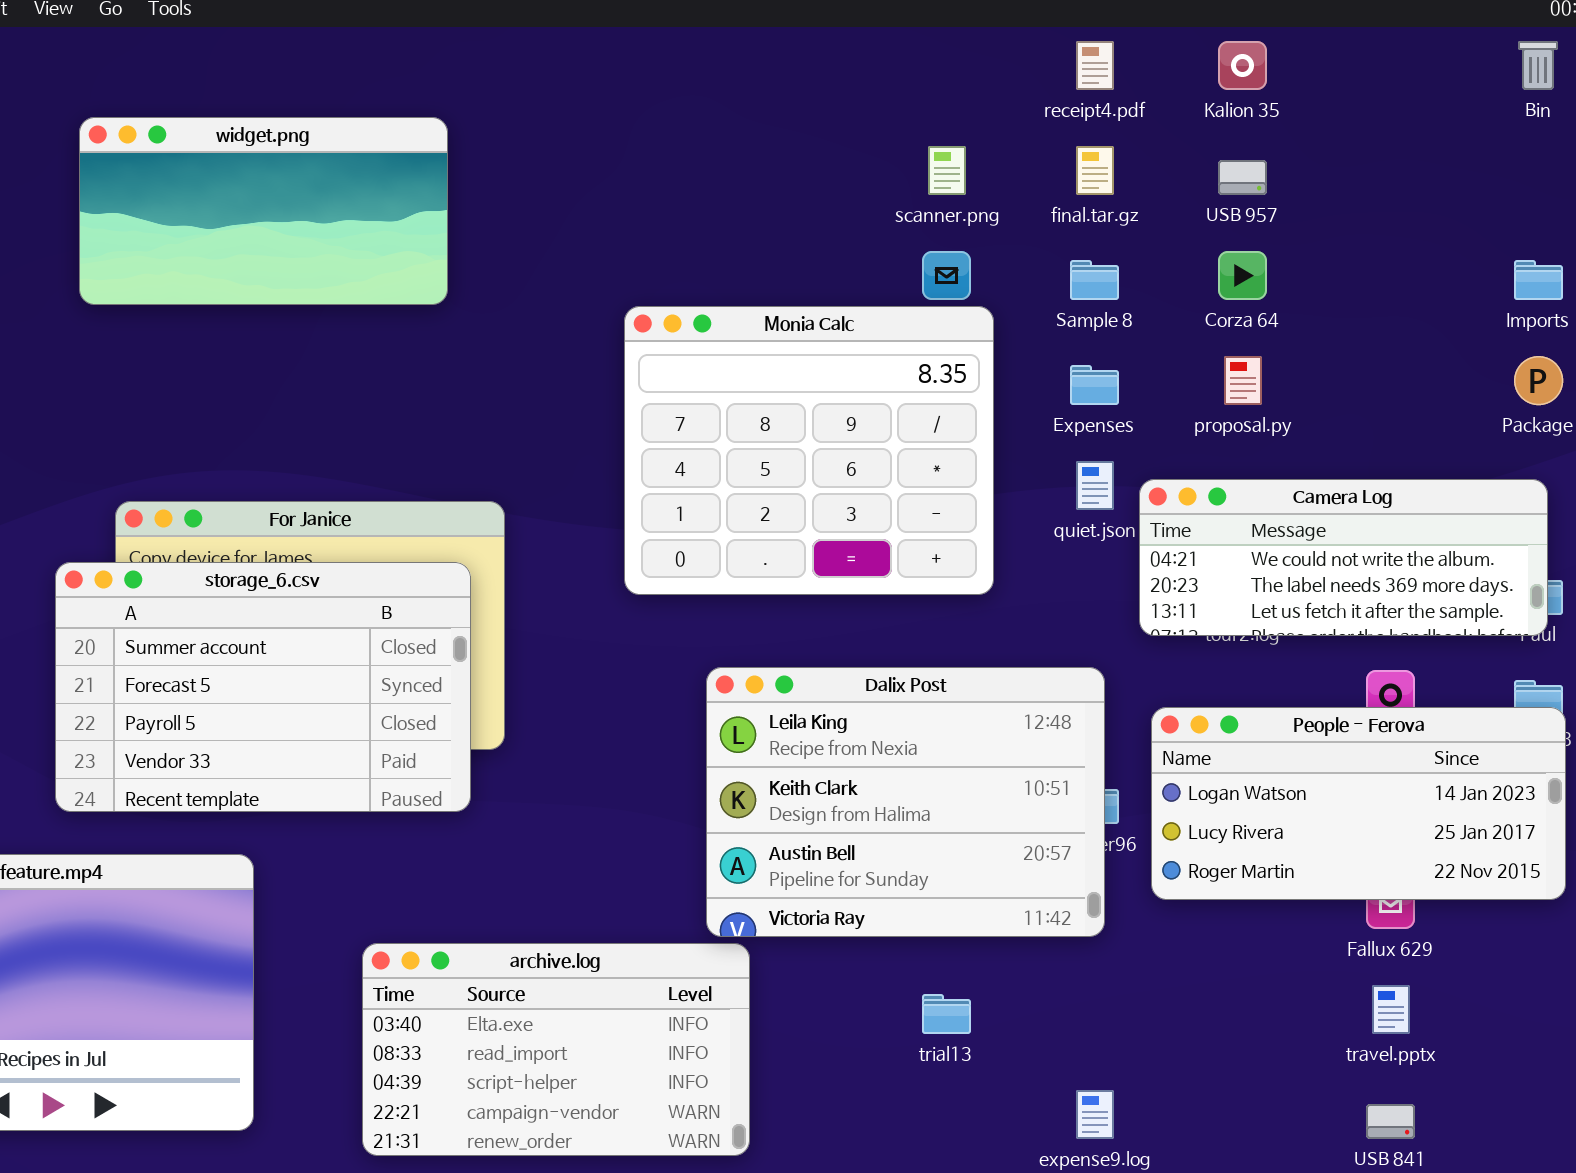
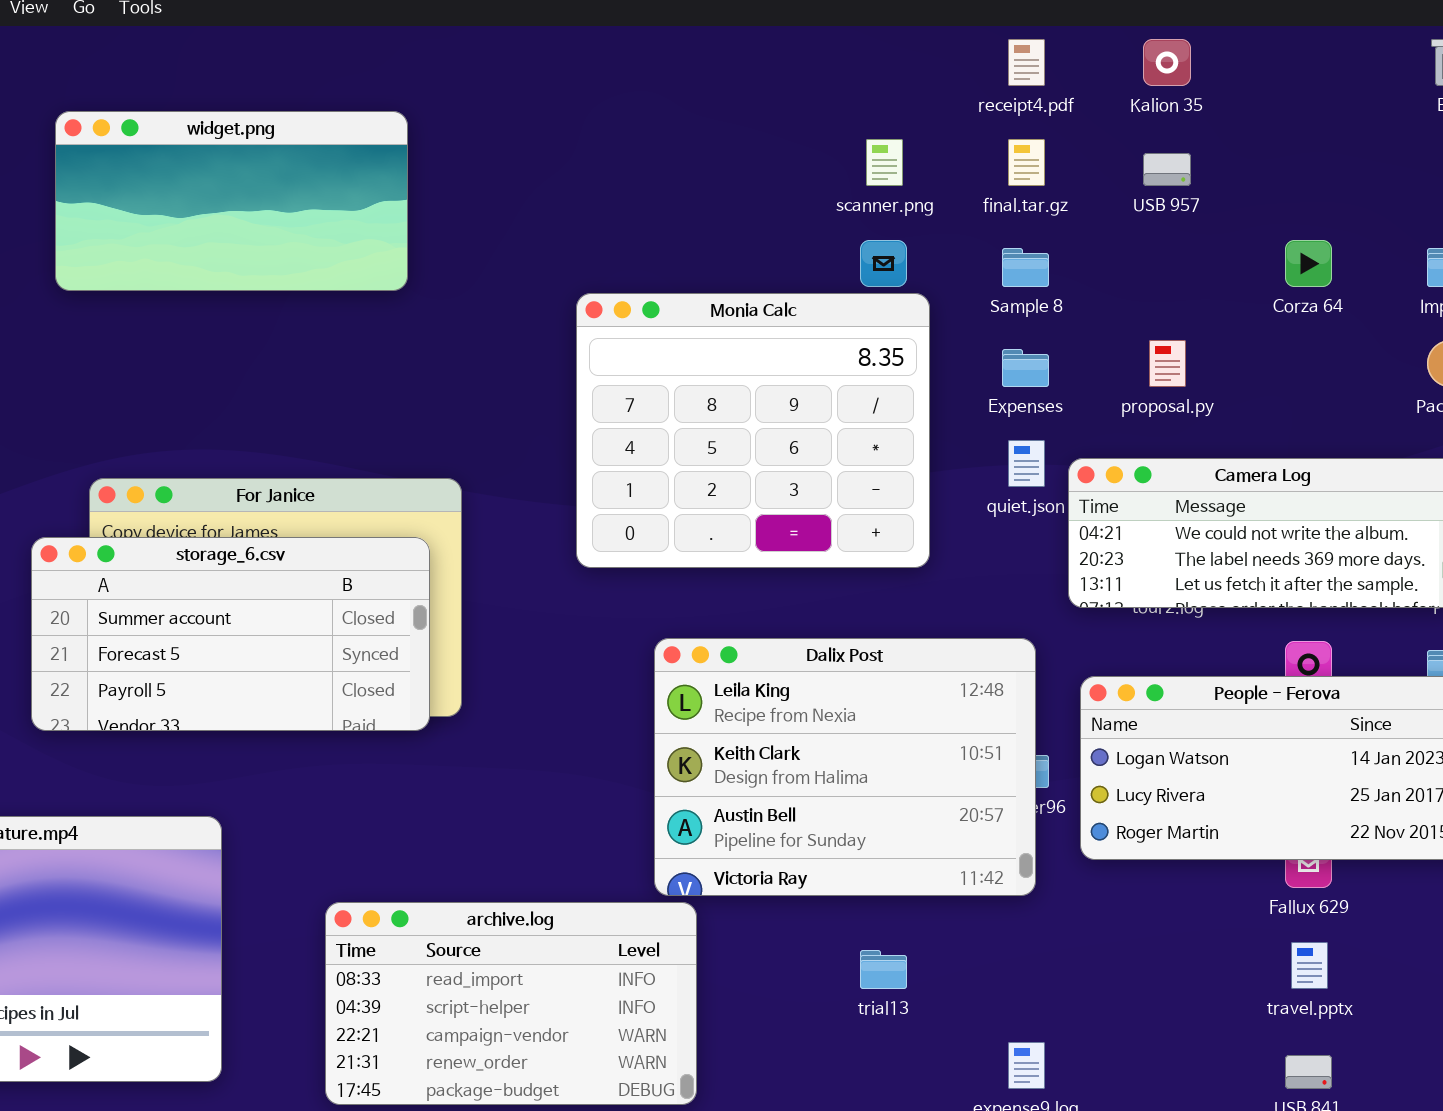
Corza 64: [1218,251,1267,300] -> [1285,240,1332,287], moved
storage_6.csv: [55,562,471,812] -> [31,537,430,731], resized
archive.log: [362,943,750,1156] -> [325,902,697,1105], scrolled down 1 row

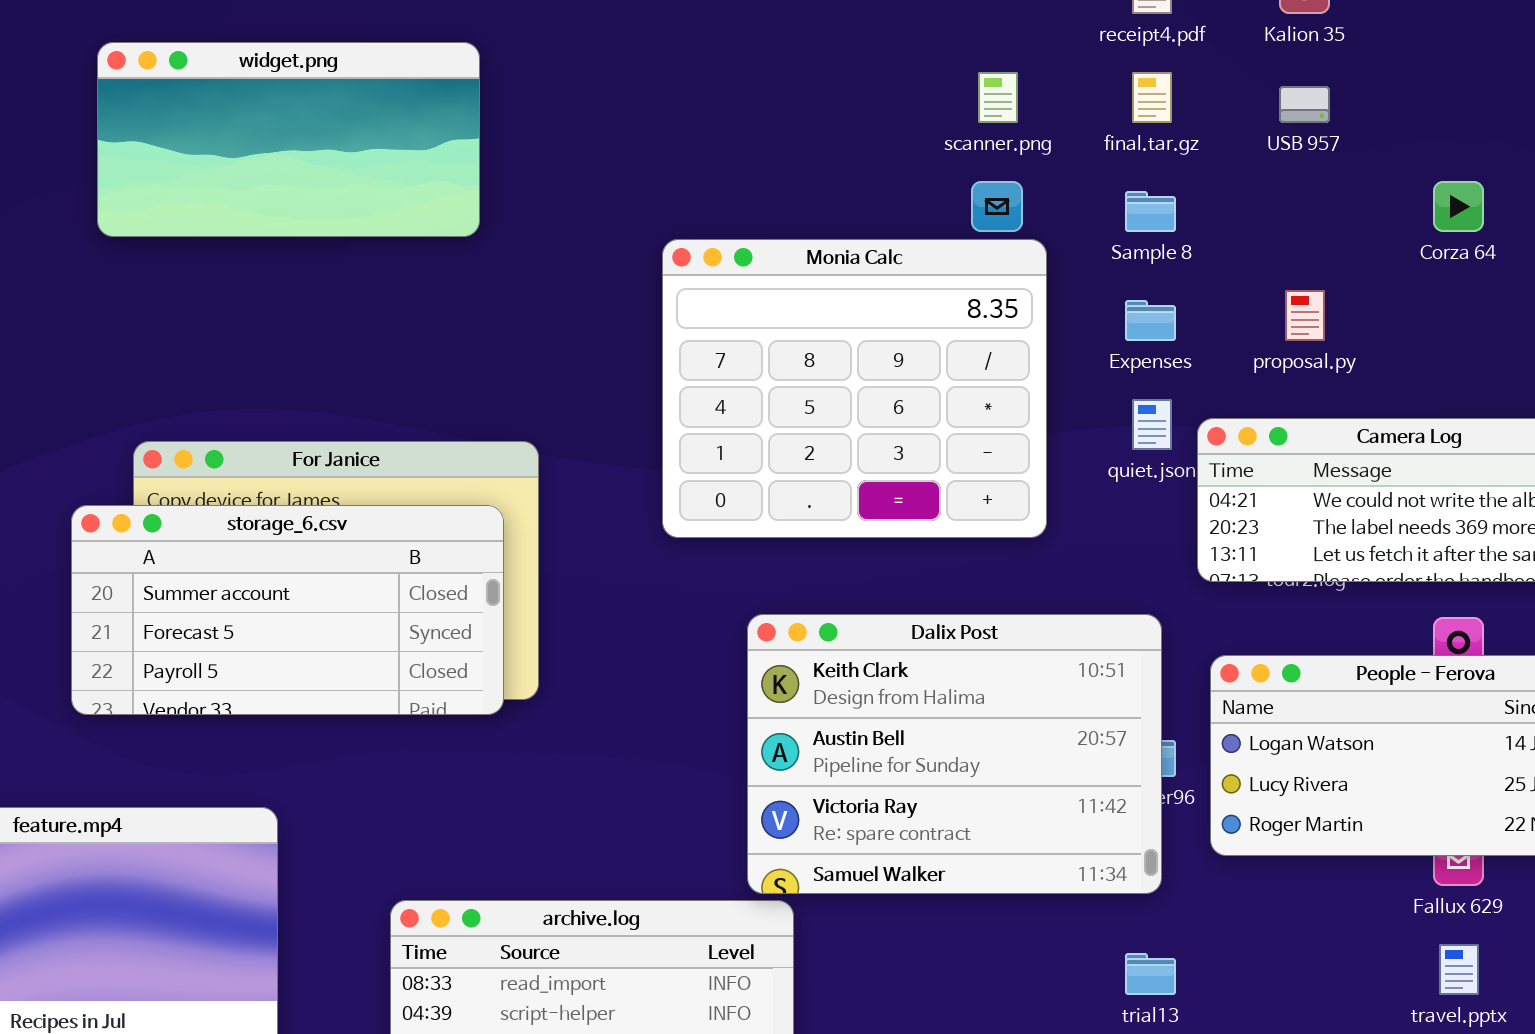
Dalix Post: [654,638,1036,896] -> [747,614,1162,894], scrolled down 1 row
trial13: [860,950,907,989] -> [1125,953,1176,995], moved

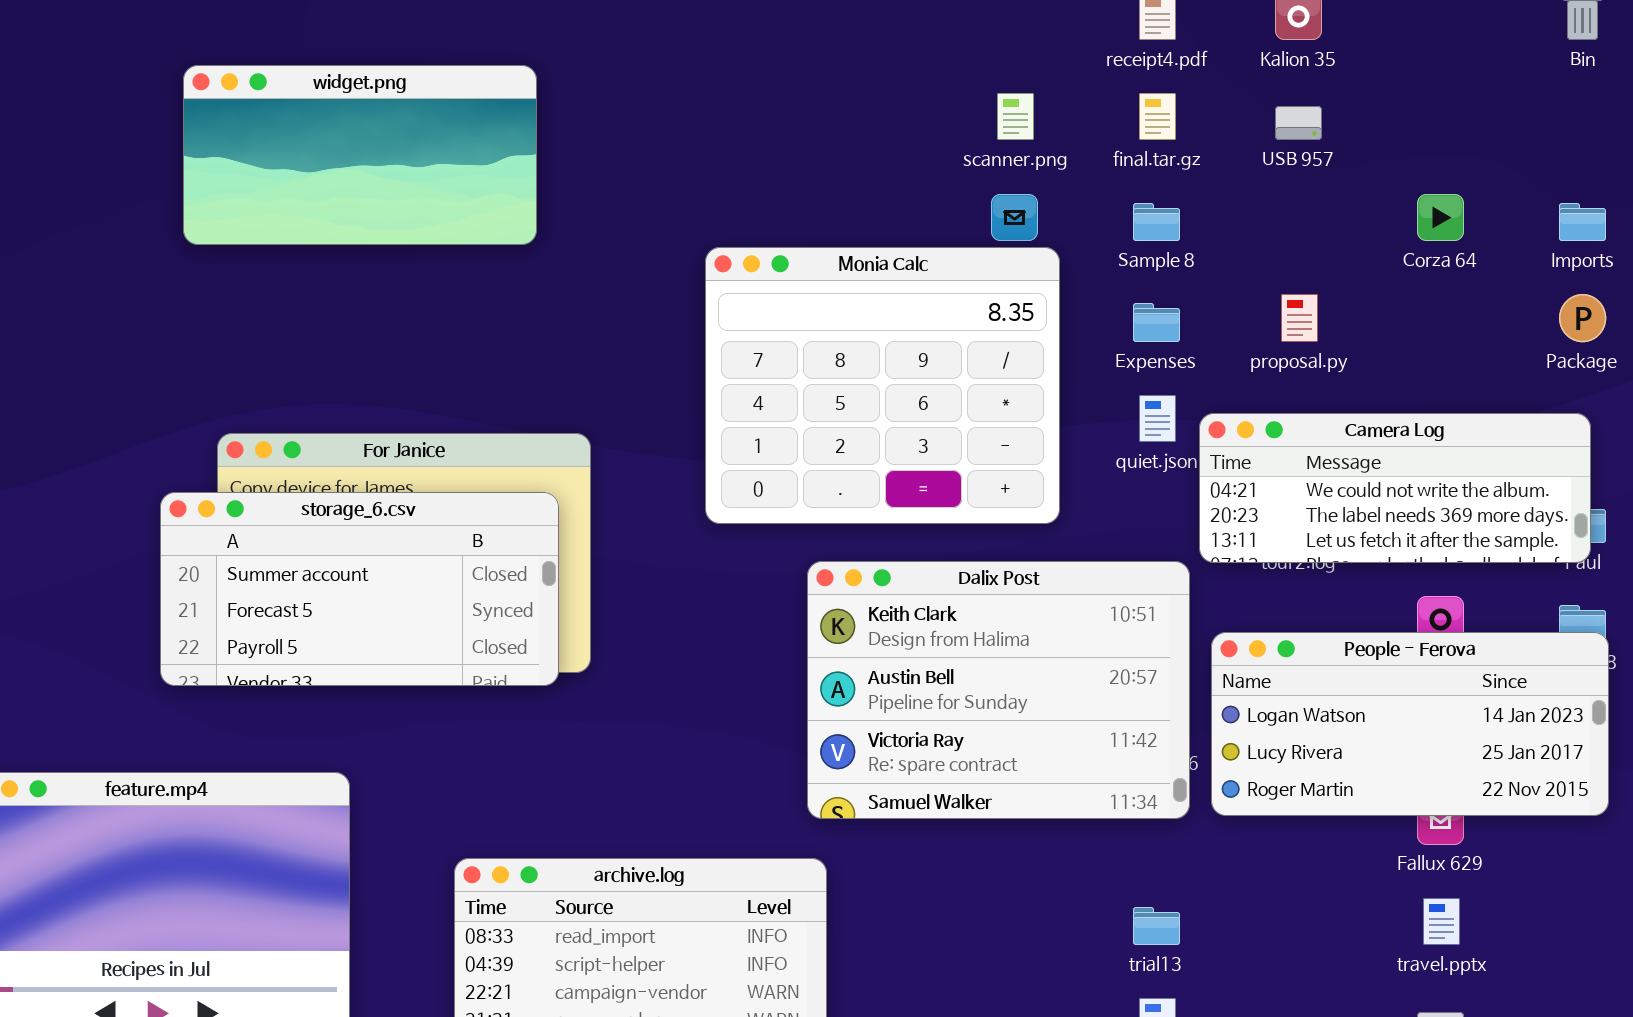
Dalix Post: [747,614,1162,894] -> [807,561,1190,819], moved

